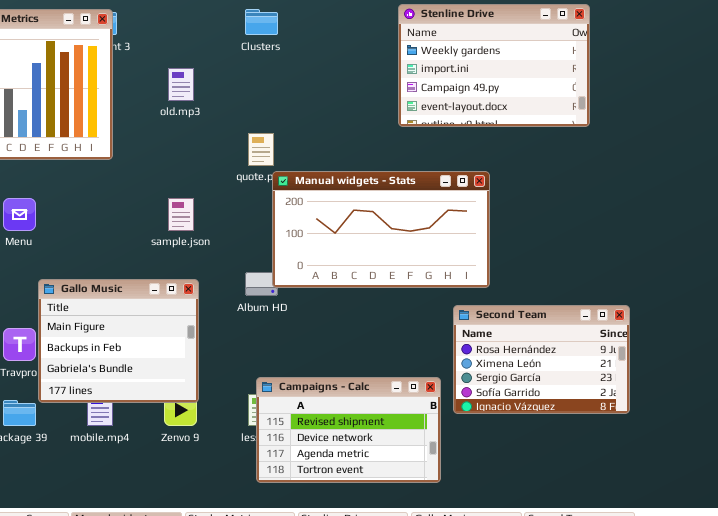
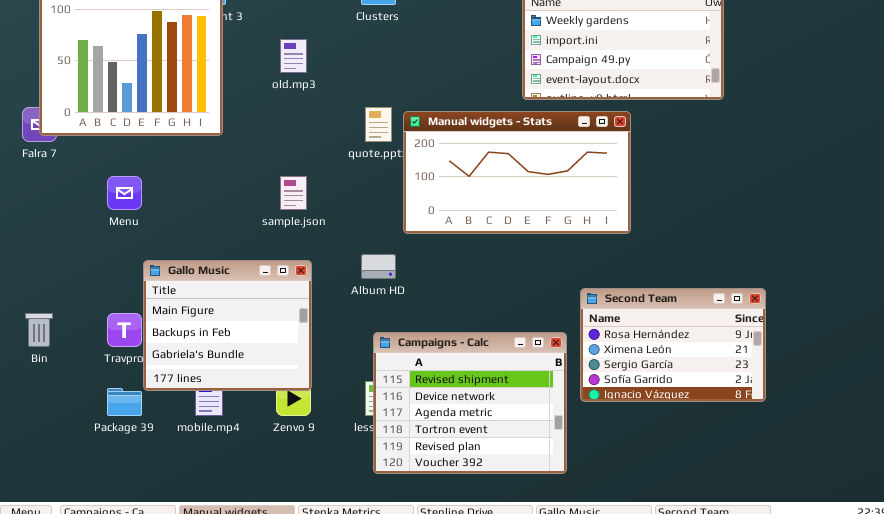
Manual widgets - Stats: [272,171,490,288] -> [403,111,631,234], moved
Campaigns - Calc: [256,377,441,483] -> [373,332,567,474], resized

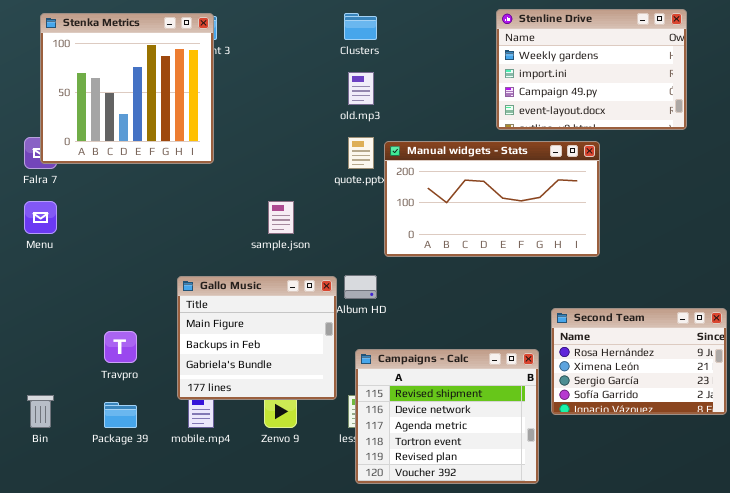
old.mp3: [280,39,307,73] -> [348,72,374,105], moved
Menu: [107,176,142,210] -> [24,201,57,234], moved
Gallo Music: [143,260,312,391] -> [177,276,337,400], moved
Bin: [25,313,53,347] -> [27,395,54,428], moved

